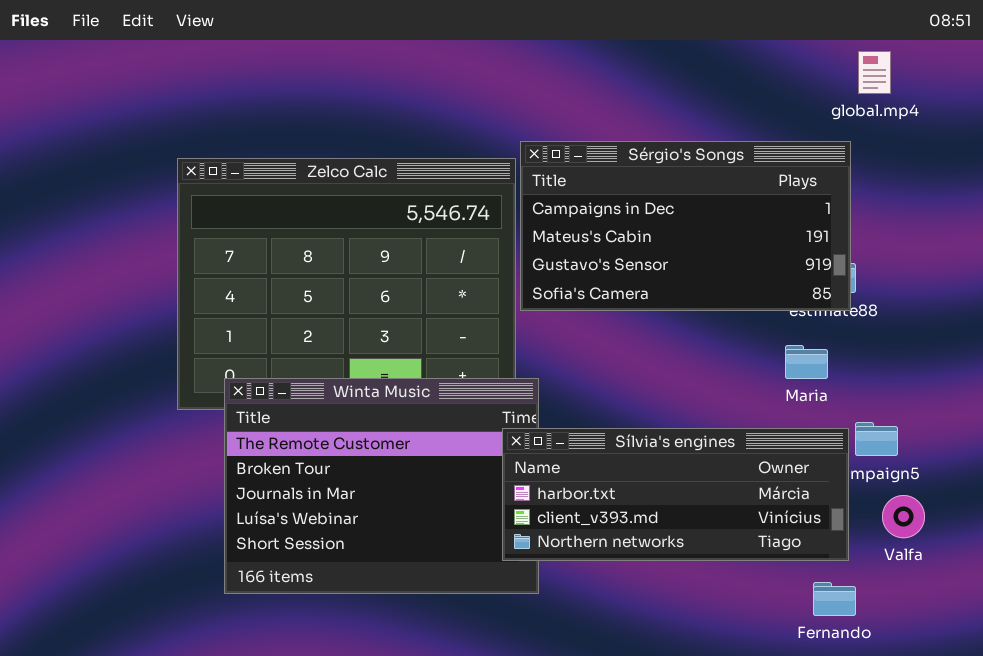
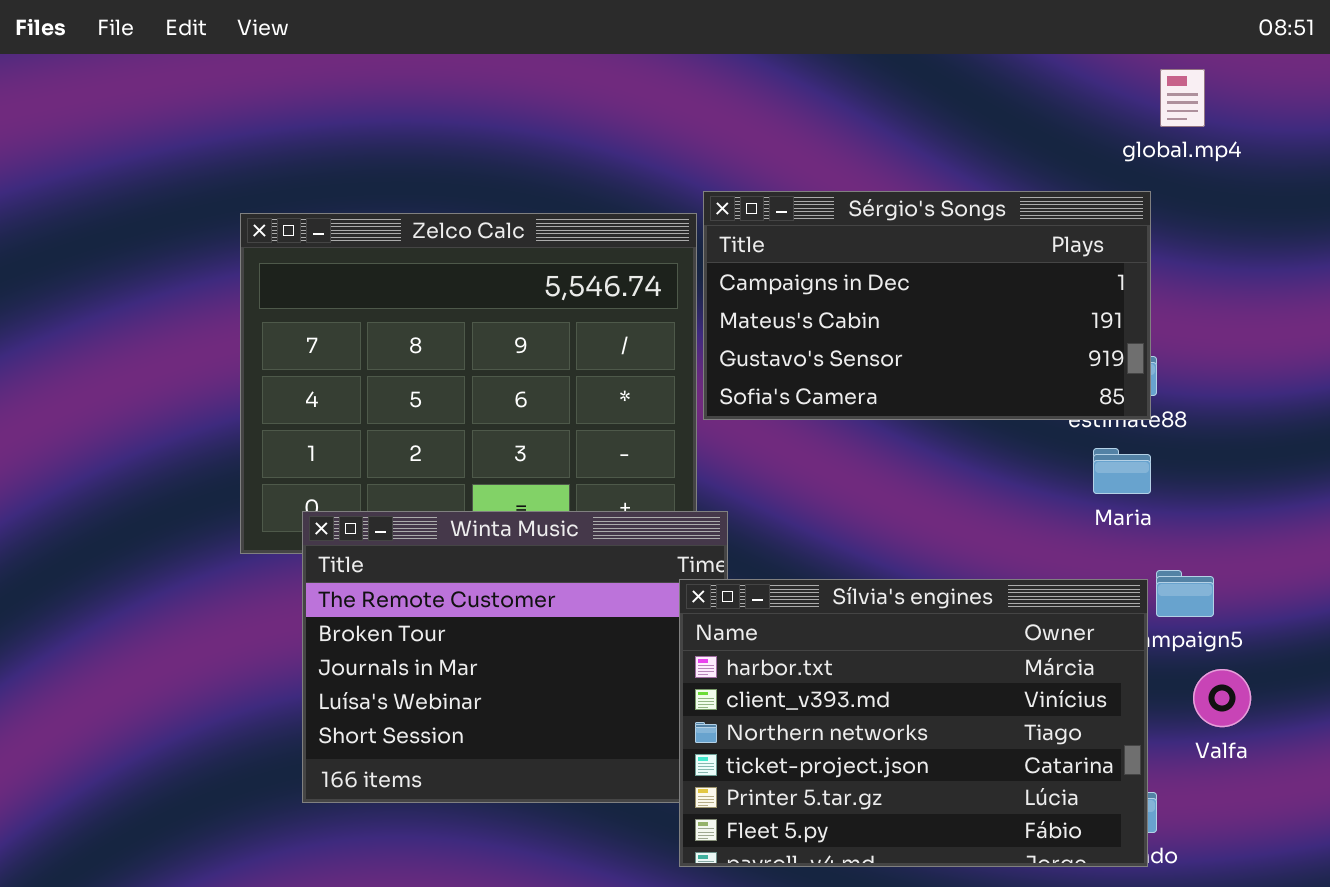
Maria: [785,345,828,379] -> [1093,448,1151,494], moved
Sílvia's engines: [502,428,849,561] -> [679,579,1148,867], resized

